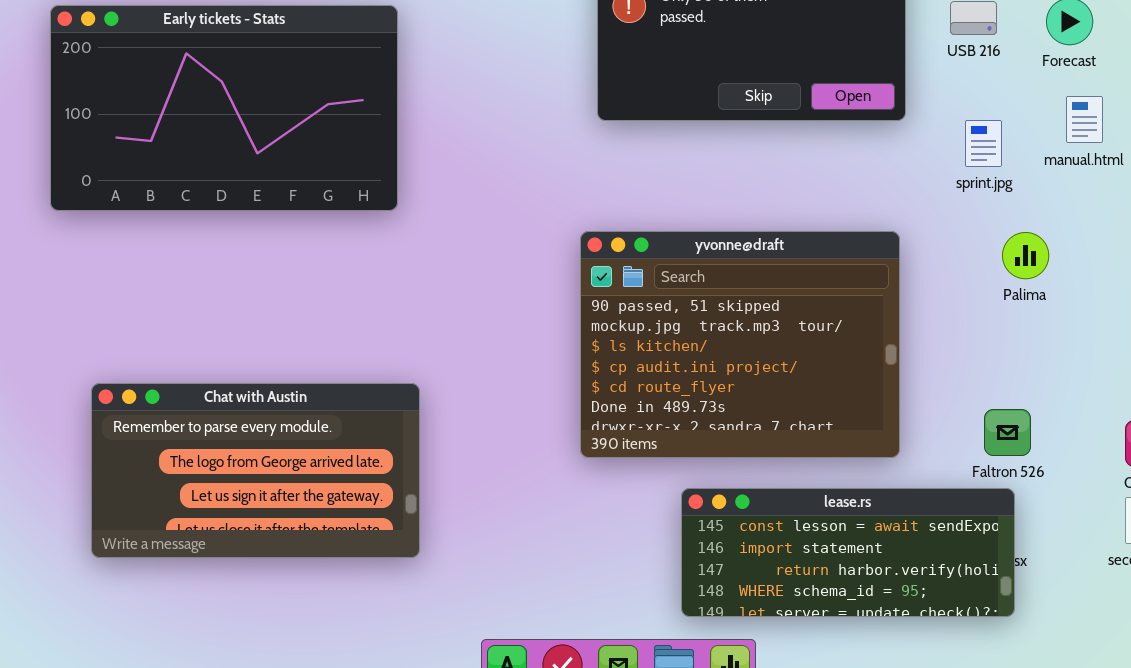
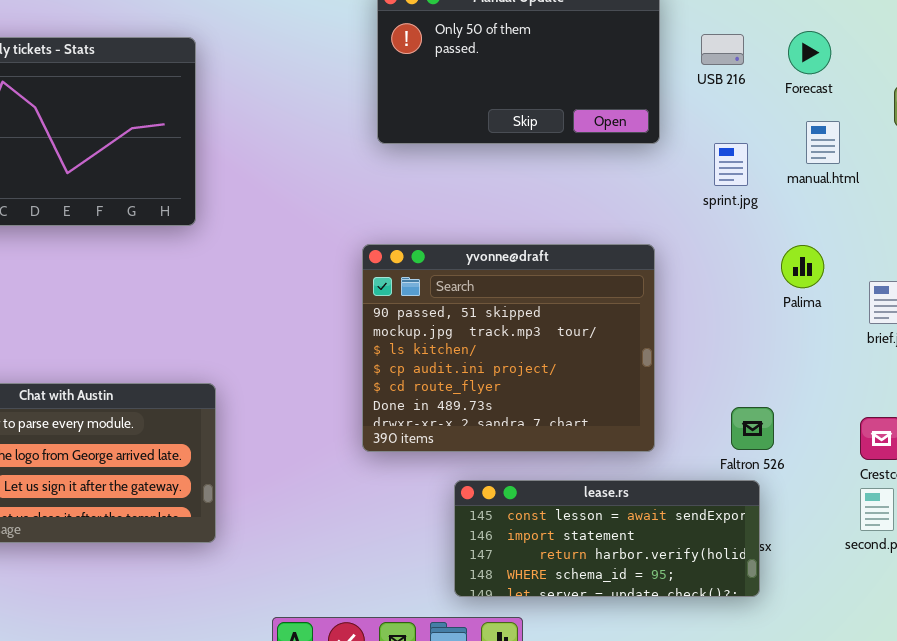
Palima: [1002,232,1049,279] -> [781,245,824,288], moved

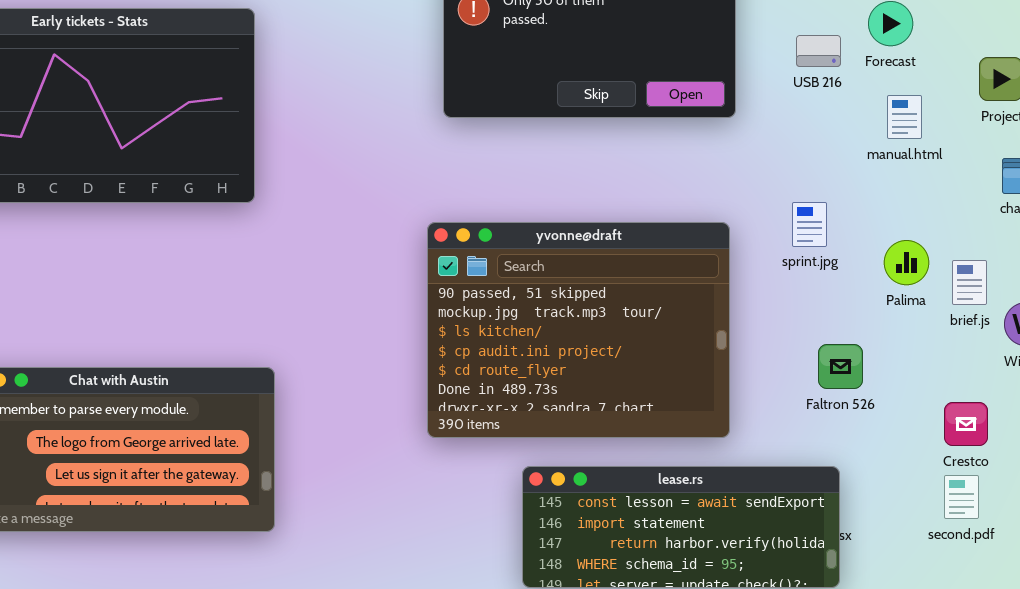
USB 216: [701,34,744,65] -> [796,35,841,67], moved
sprint.jpg: [714,143,748,186] -> [792,202,827,247], moved
Palima: [781,245,824,288] -> [884,240,929,285], moved
Faltron 526: [731,407,774,450] -> [818,344,863,389], moved

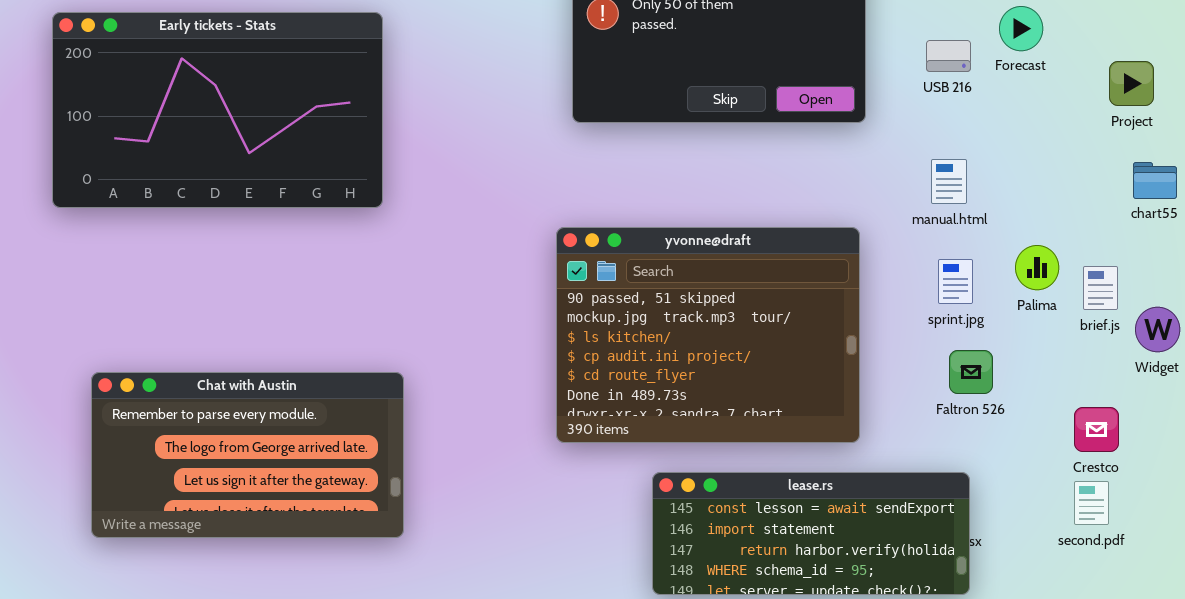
manual.html: [887,95,922,139] -> [931,159,967,204], moved
sprint.jpg: [792,202,827,247] -> [938,259,973,304], moved

